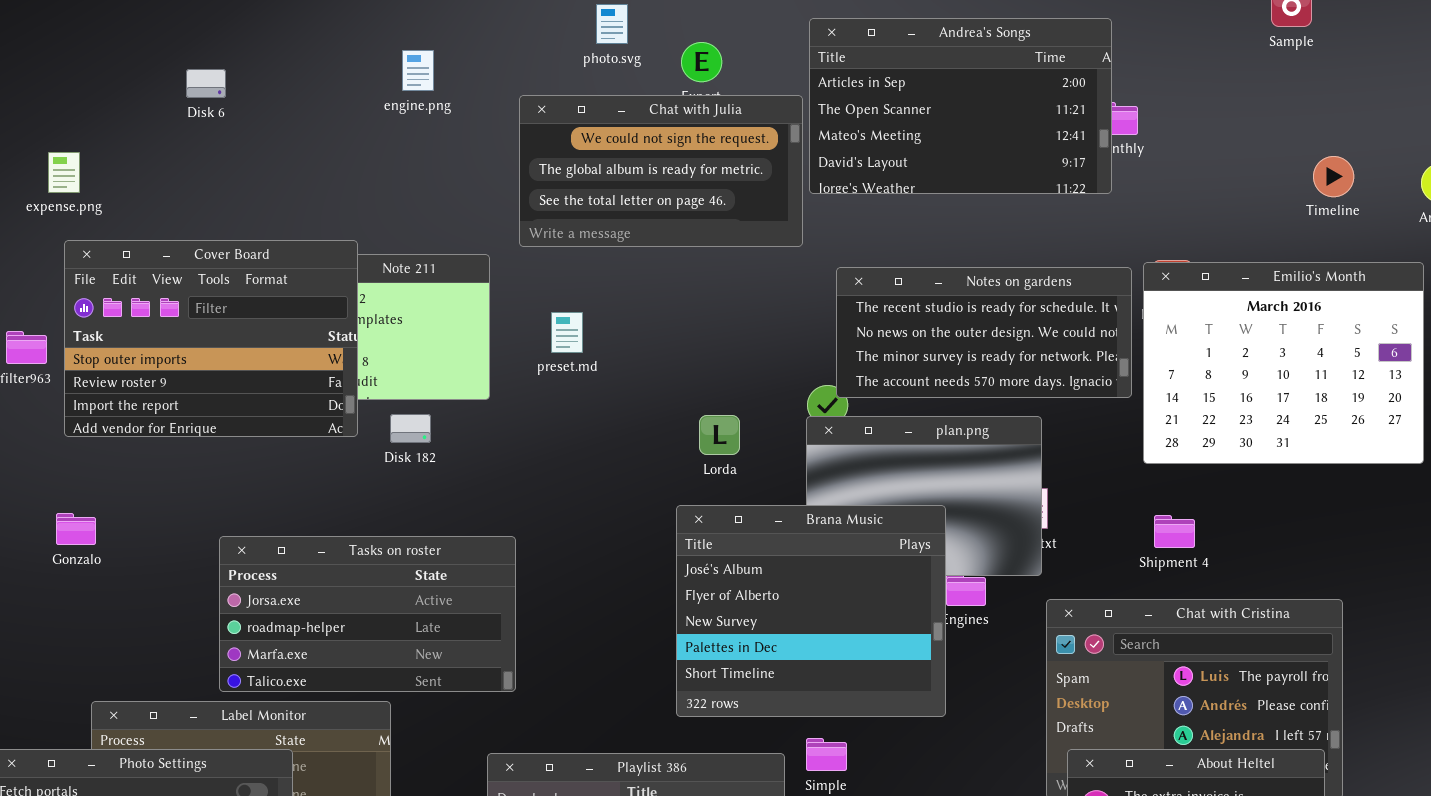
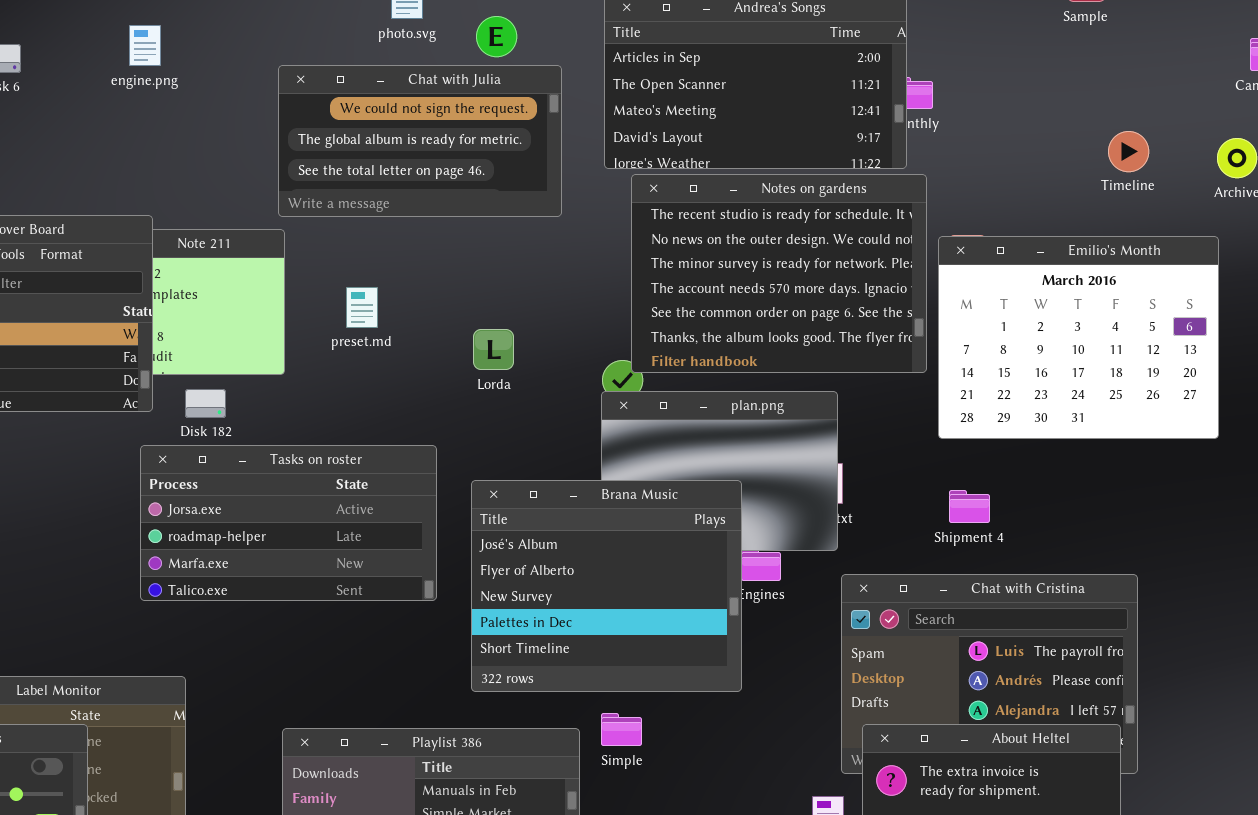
engine.png: [402,50,434,91] -> [129,25,161,66], moved
Chat with Julia: [519,95,803,247] -> [278,65,562,217], moved
Notes on gardens: [836,267,1132,398] -> [631,174,927,373], resized
Lorda: [699,415,740,455] -> [473,329,514,370], moved
Tasks on roster: [219,536,516,692] -> [140,445,437,601], moved

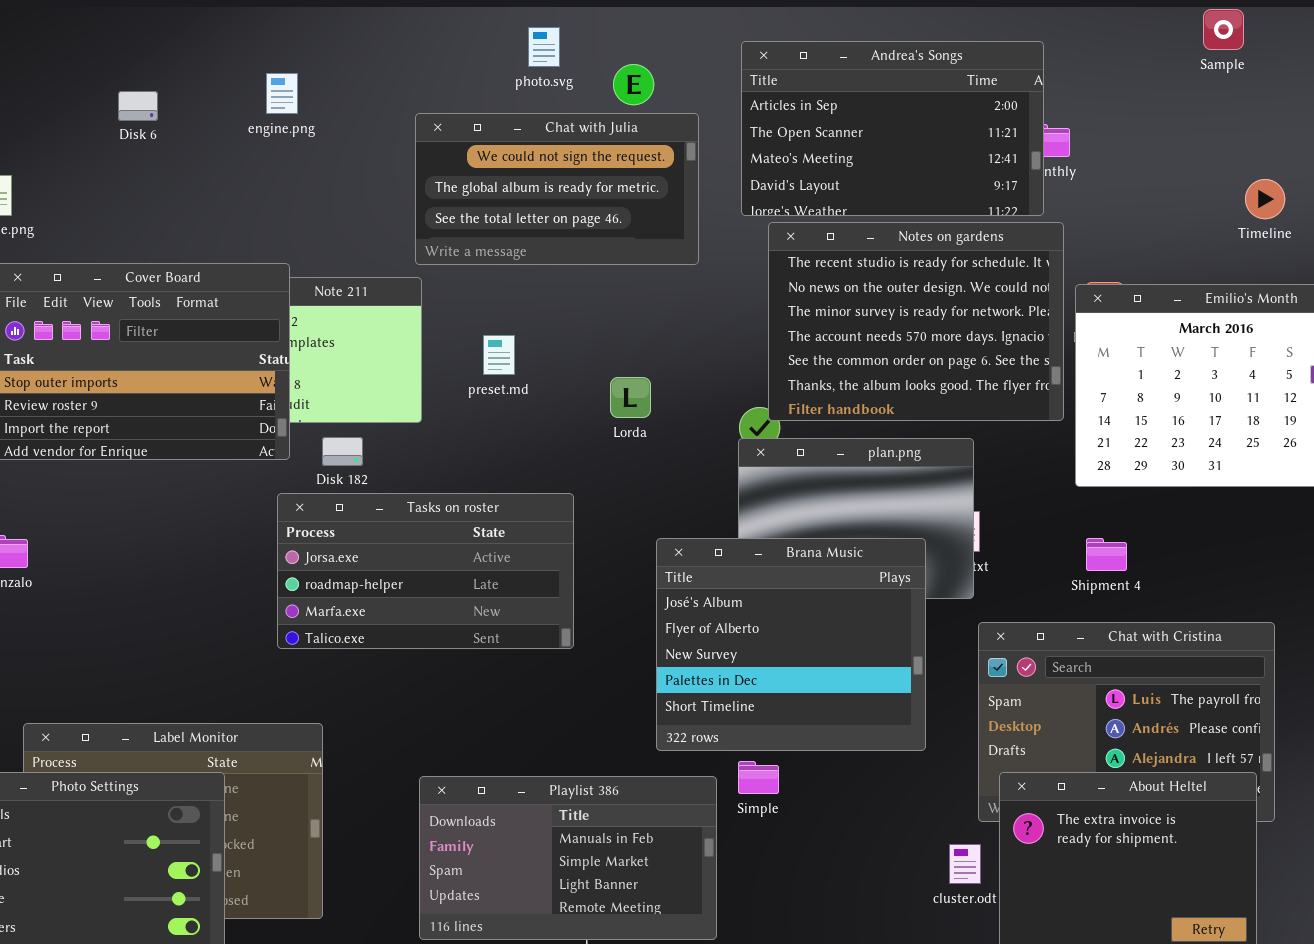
Brana Music: [471,480,742,692] -> [656,538,926,751], moved

